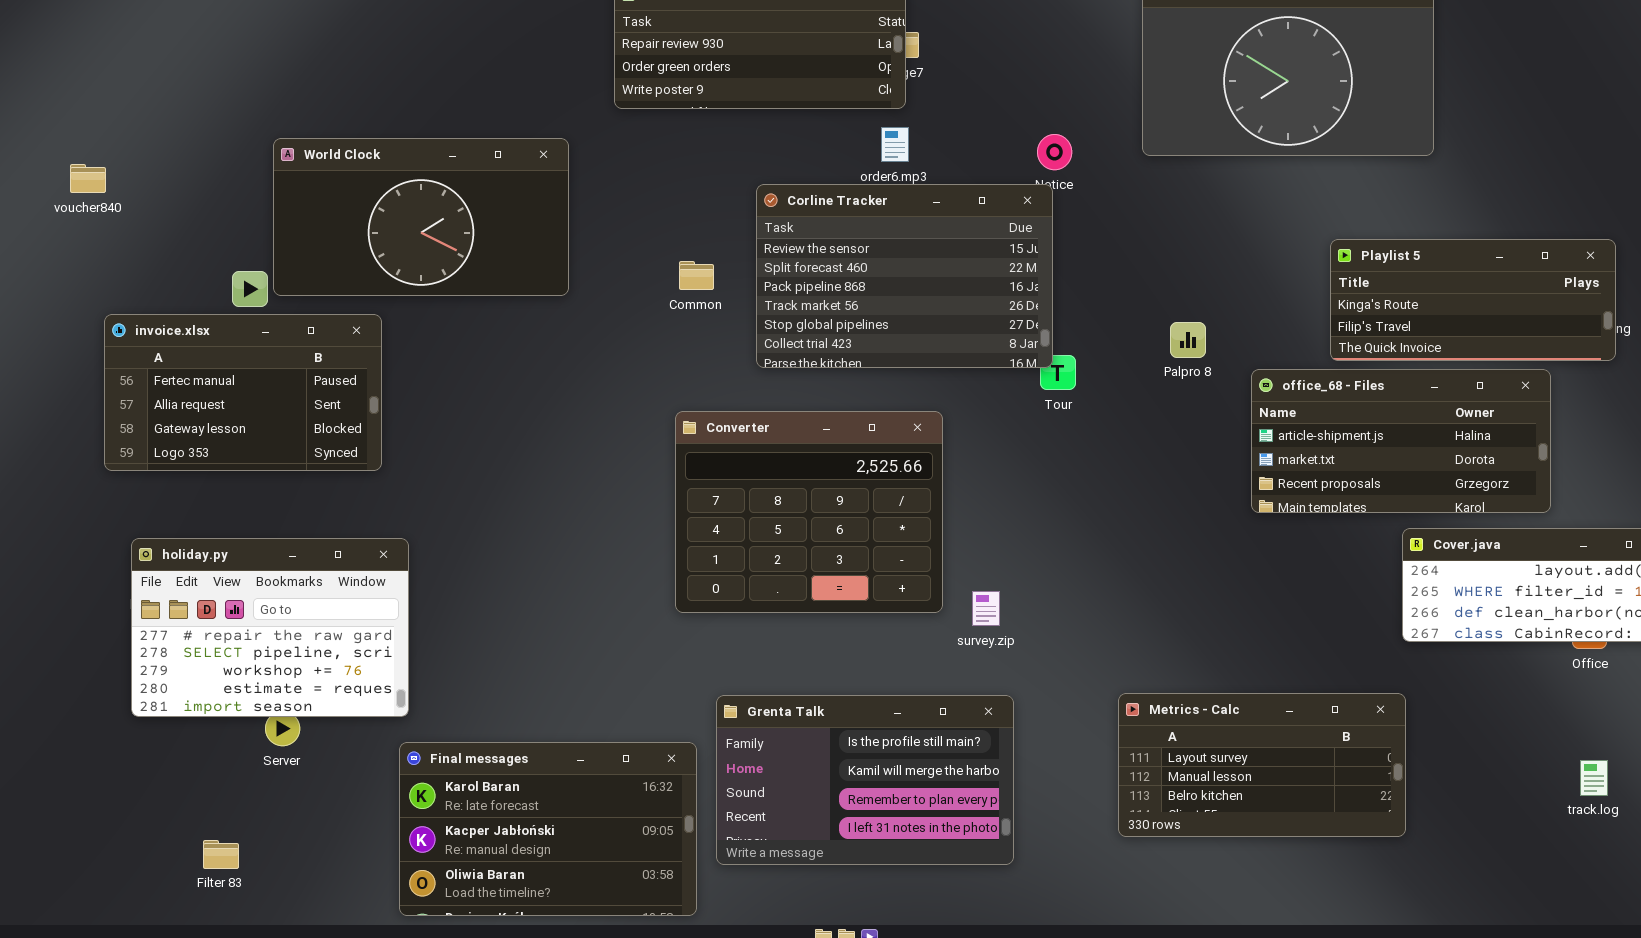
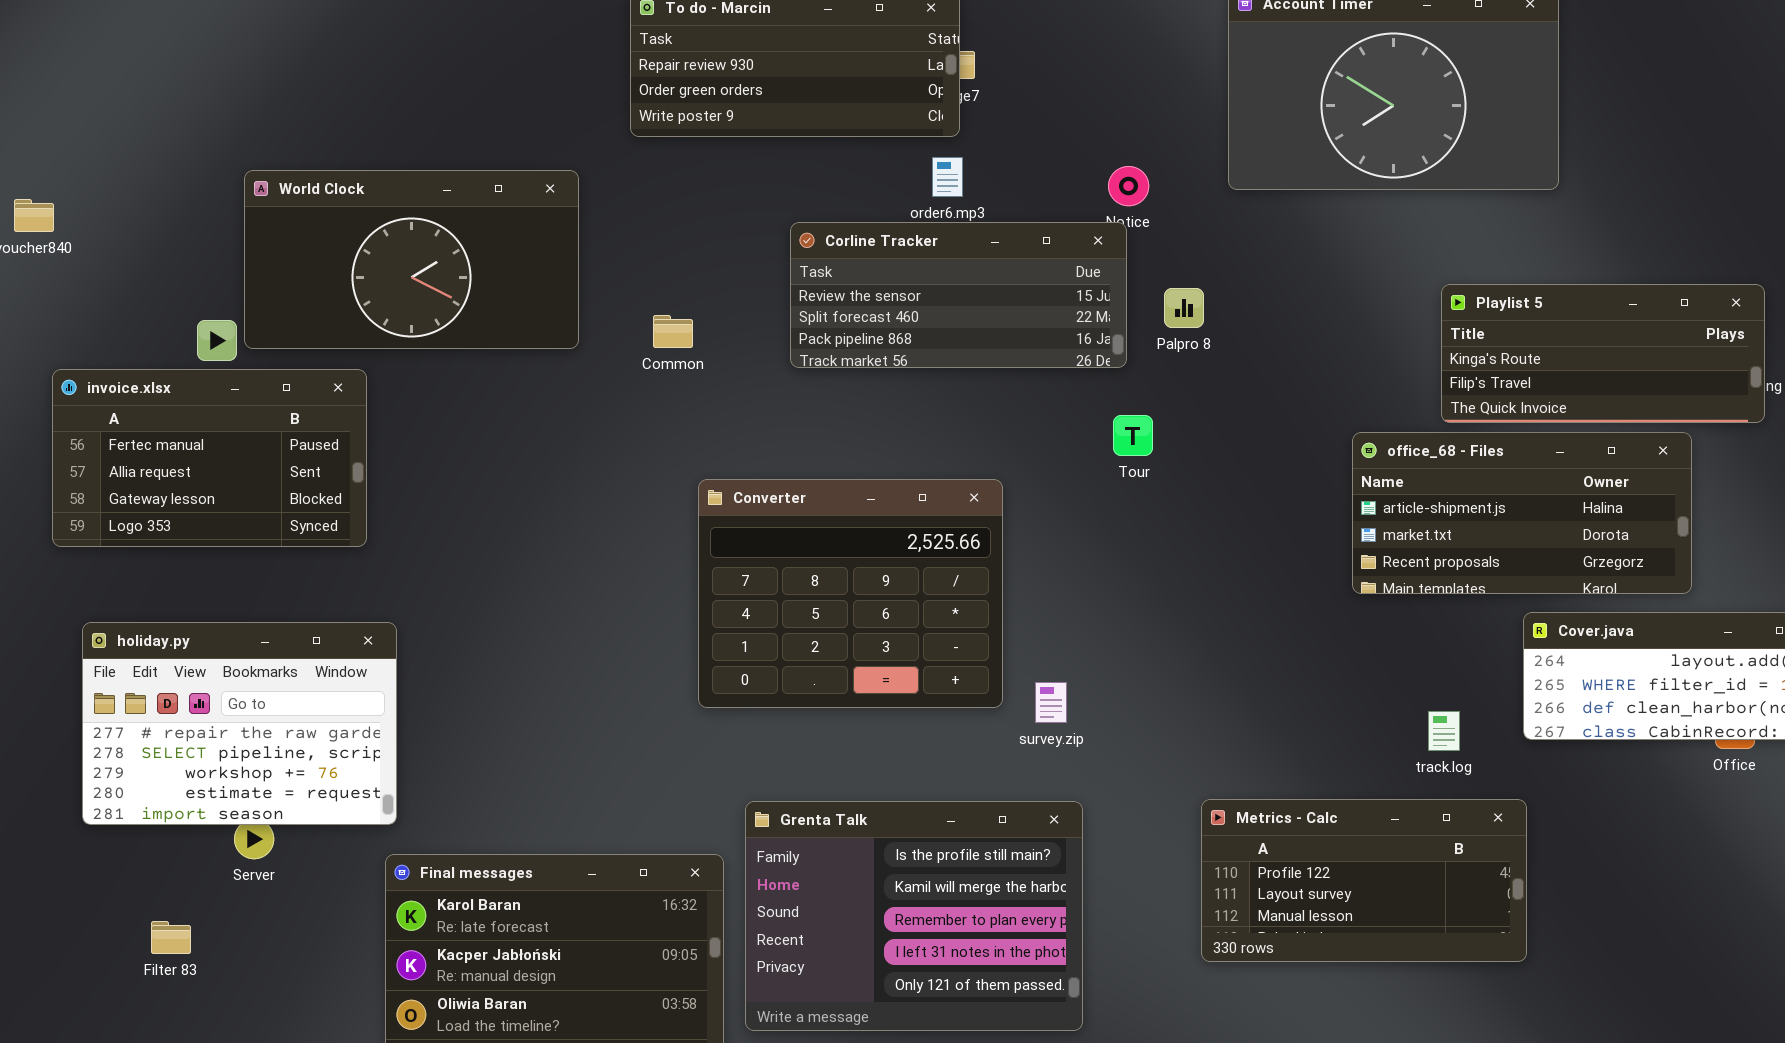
Corline Tracker: [756,184,1053,368] -> [790,222,1127,368], resized
Common: [679,261,714,290] -> [653,315,693,348], moved
Palpro 8: [1170,322,1206,358] -> [1164,288,1204,328], moved
Metrics - Calc: [1118,693,1406,837] -> [1201,799,1527,962], scrolled up 1 row
Grenta Talk: [716,695,1014,865] -> [745,801,1083,1031], resized
track.log: [1580,760,1608,796] -> [1428,711,1460,751], moved
Filter 83: [203,840,239,869] -> [151,921,191,954], moved

